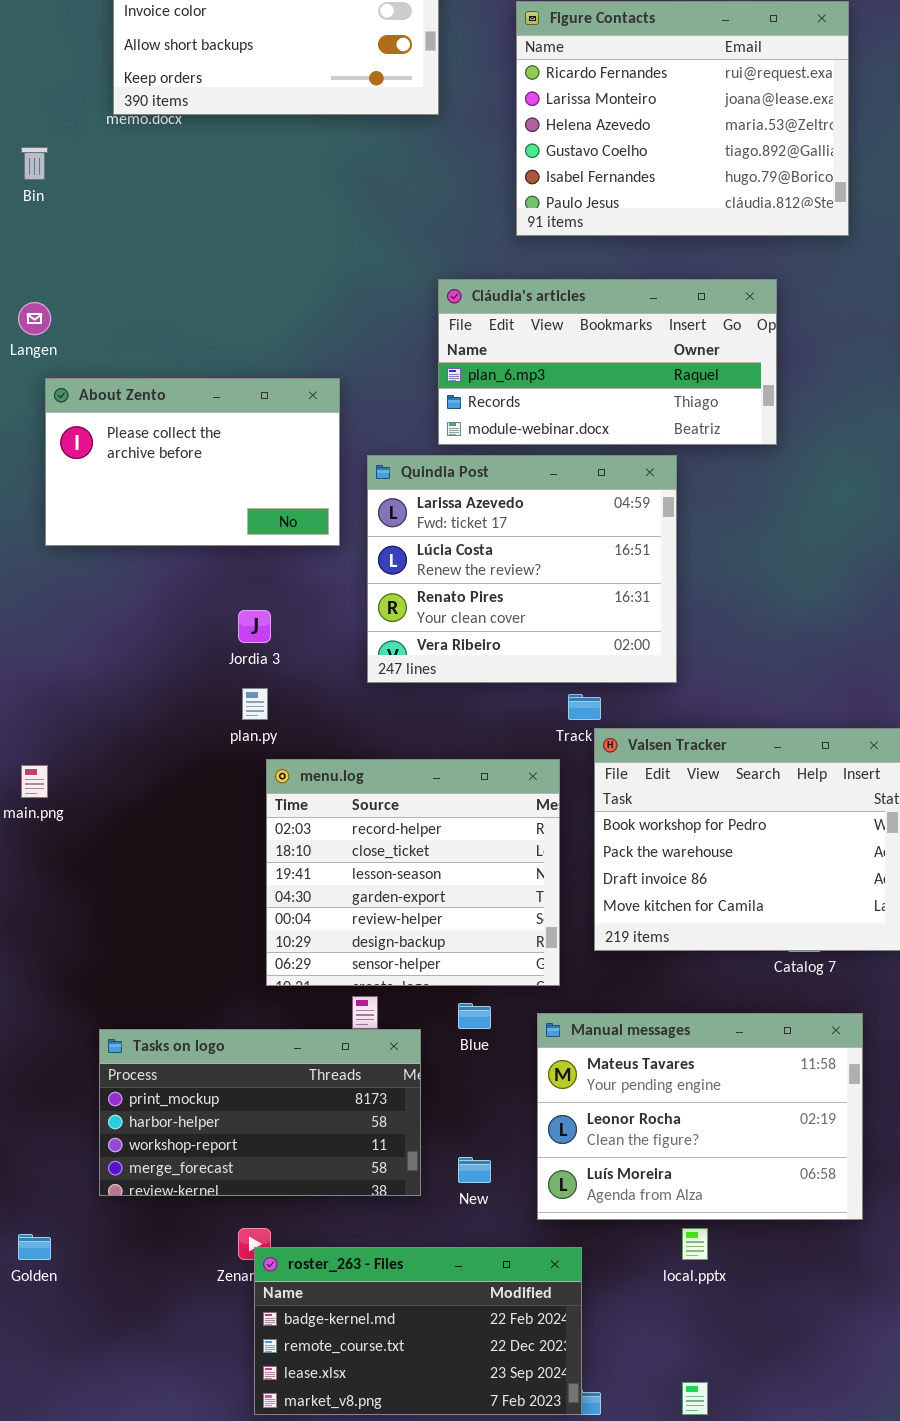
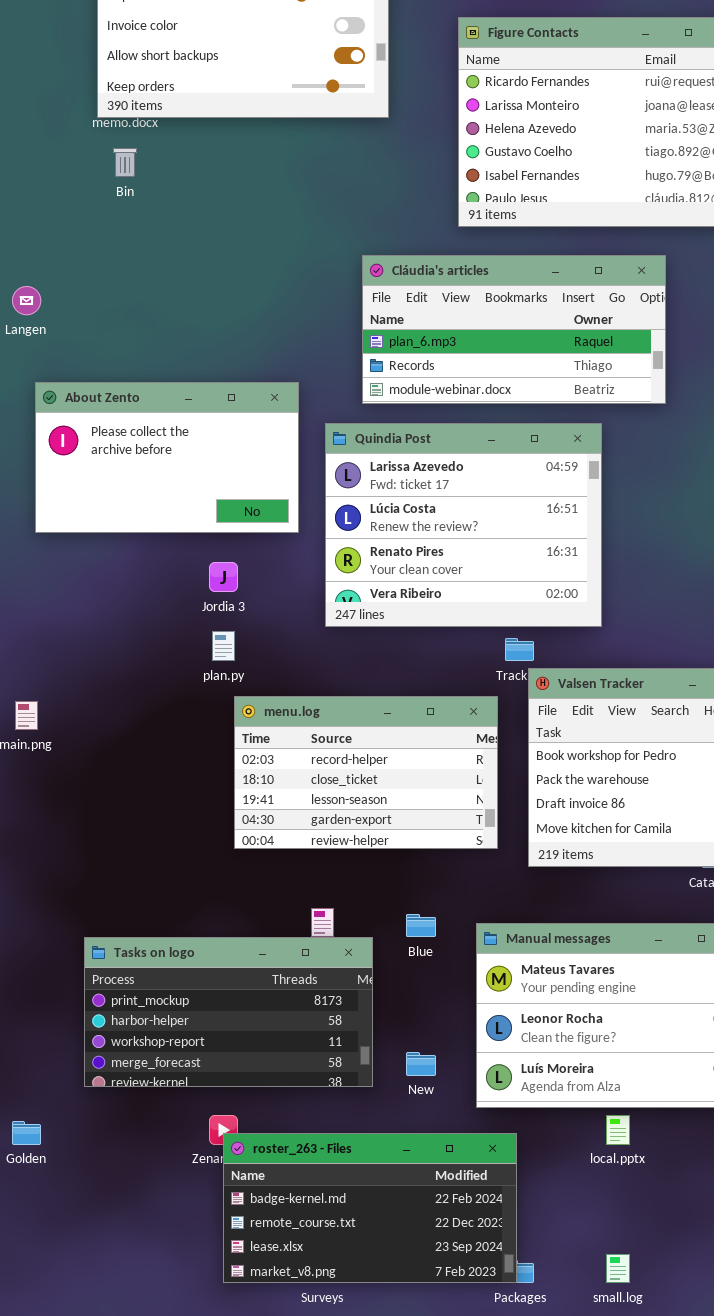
Bin: [21,147,48,180] -> [113,148,137,177], moved
Cláudia's articles: [438,279,777,445] -> [362,255,666,404], moved
About Zento: [45,378,340,546] -> [35,382,299,533], moved
menu.log: [266,759,560,986] -> [234,696,498,849], resized

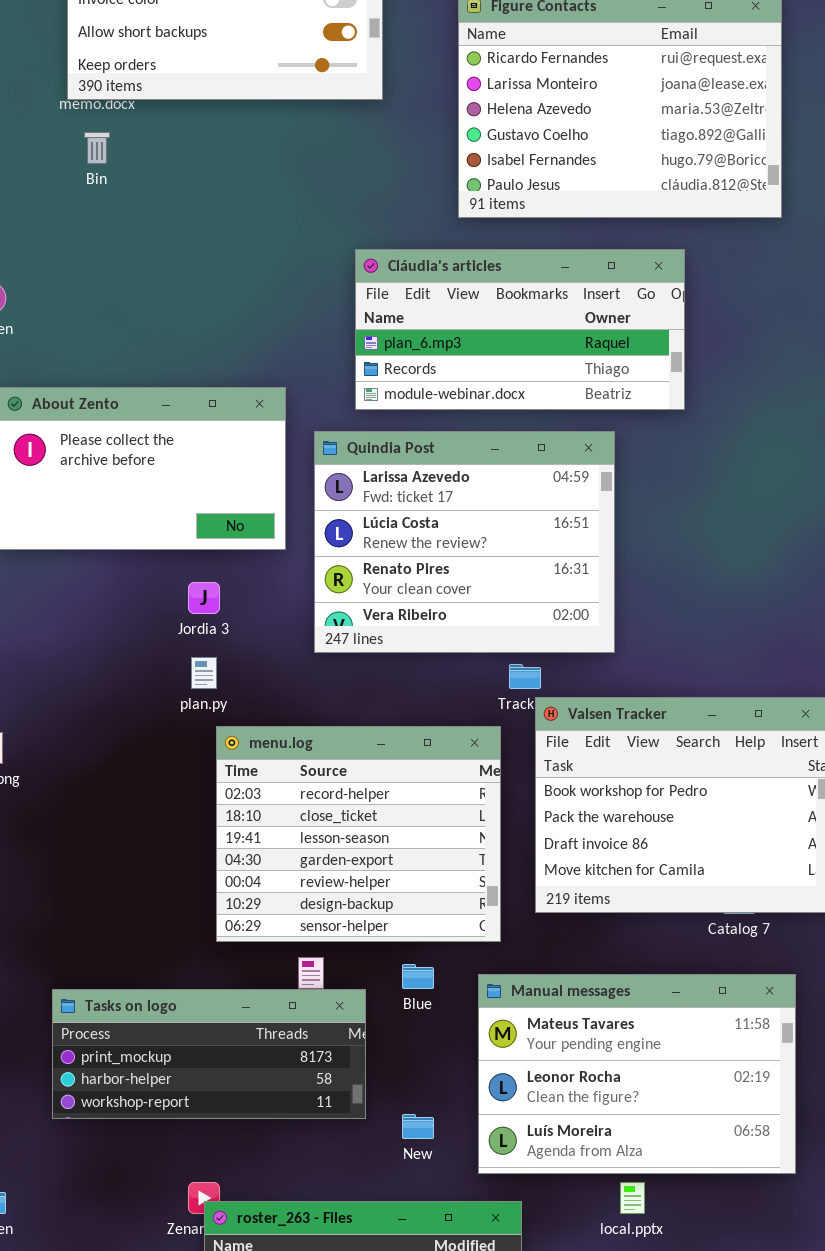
menu.log: [234,696,498,849] -> [216,726,501,942], resized
Tasks on logo: [84,937,373,1087] -> [52,989,366,1119], resized

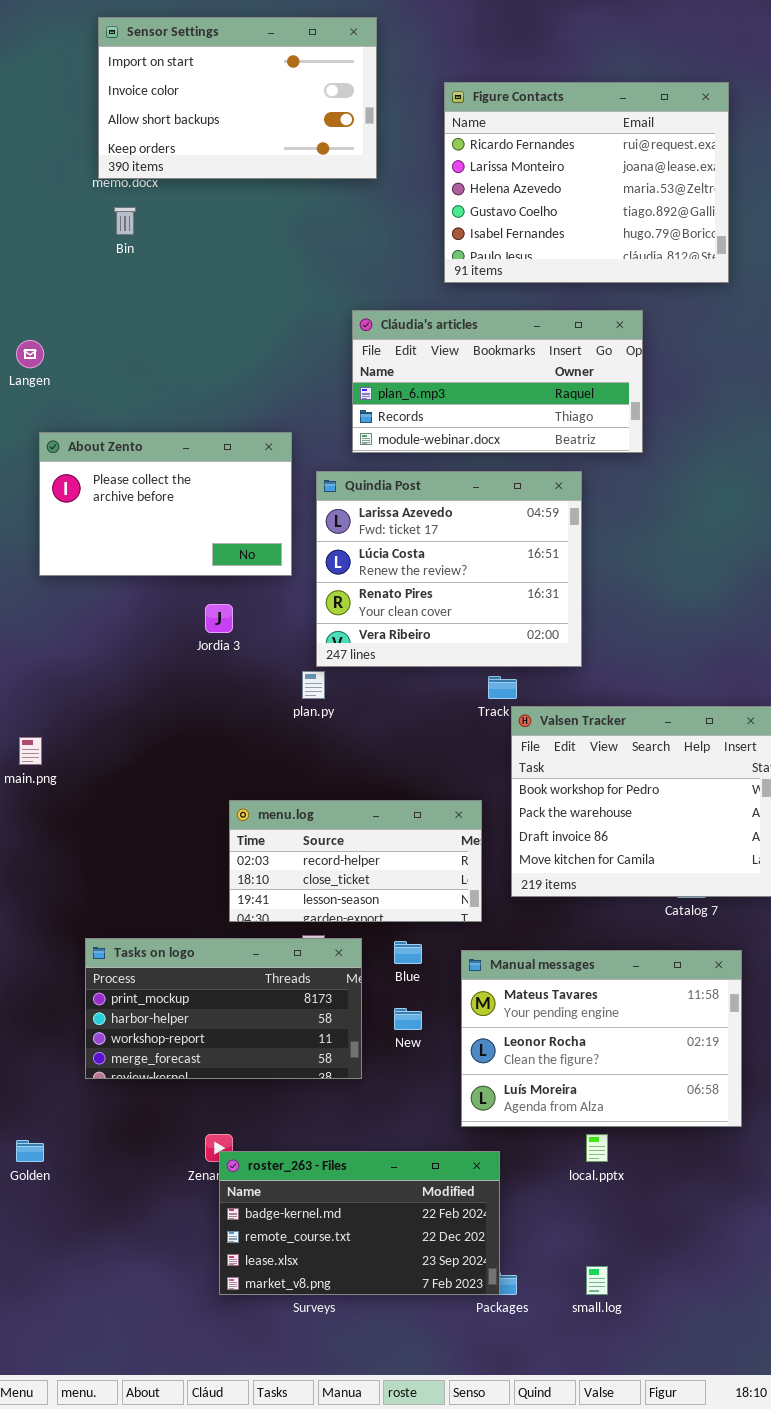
plan.py: [191,657,217,689] -> [302,671,325,699], moved
menu.log: [216,726,501,942] -> [229,800,482,922], resized
Tasks on logo: [52,989,366,1119] -> [85,938,362,1079], resized
New: [402,1114,434,1139] -> [394,1008,422,1030], moved

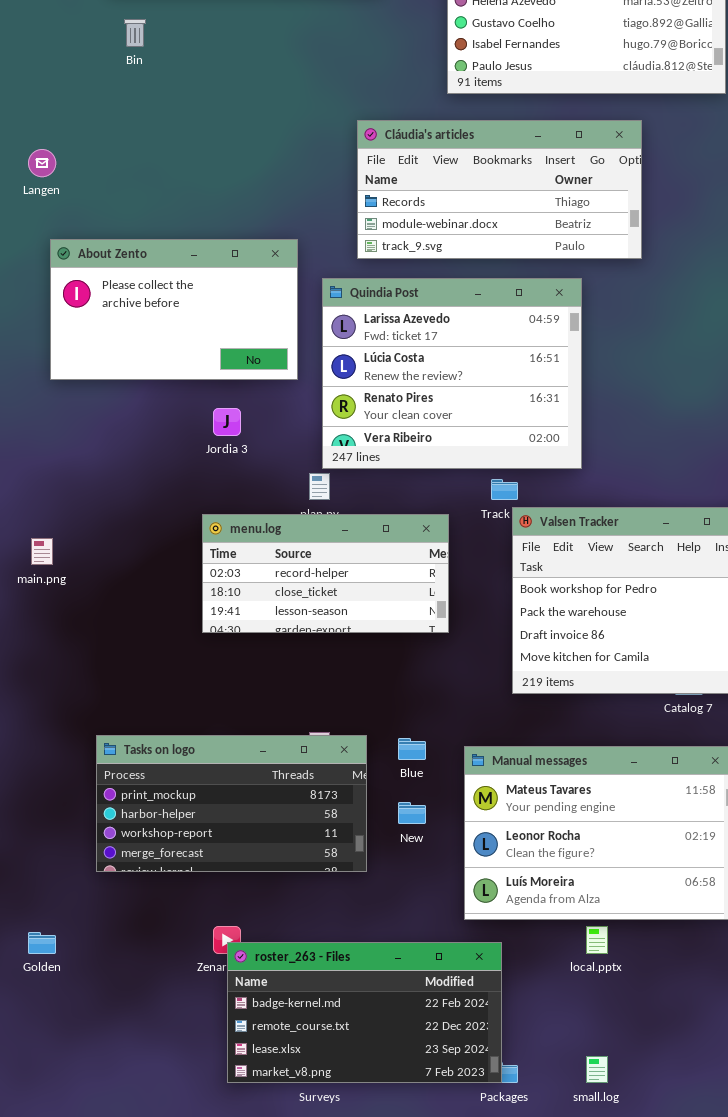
Cláudia's articles: [352,310,643,453] -> [357,120,642,259], scrolled down 1 row
menu.log: [229,800,482,922] -> [202,514,449,633], moved

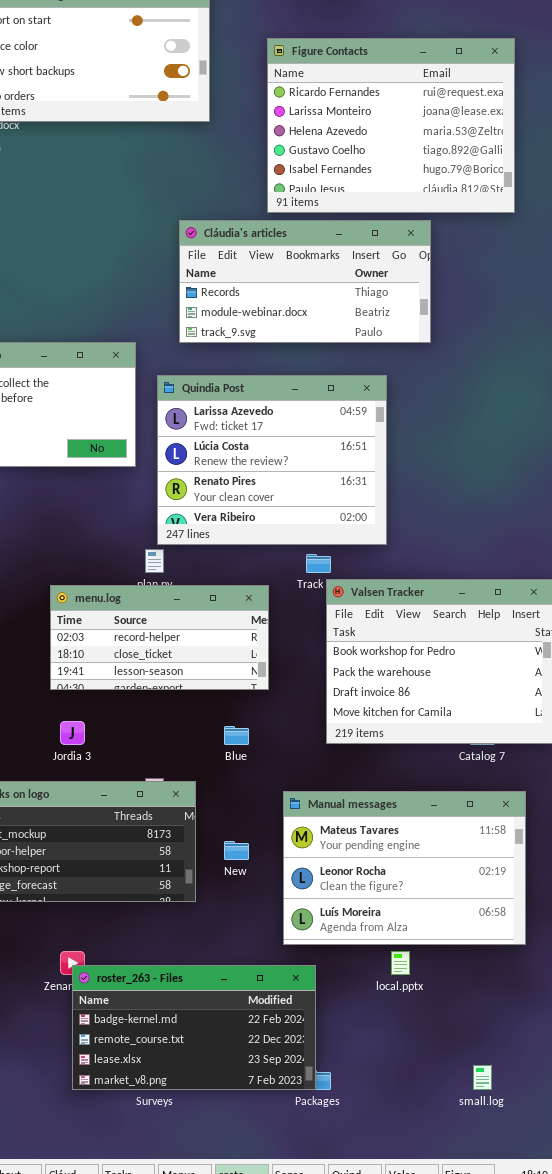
Cláudia's articles: [357,120,642,259] -> [179,220,431,343], moved
Jordia 3: [213,408,241,436] -> [60,721,85,745], moved
Blue: [398,738,426,760] -> [224,726,249,745], moved
small.log: [586,1056,608,1083] -> [473,1065,492,1090], moved

